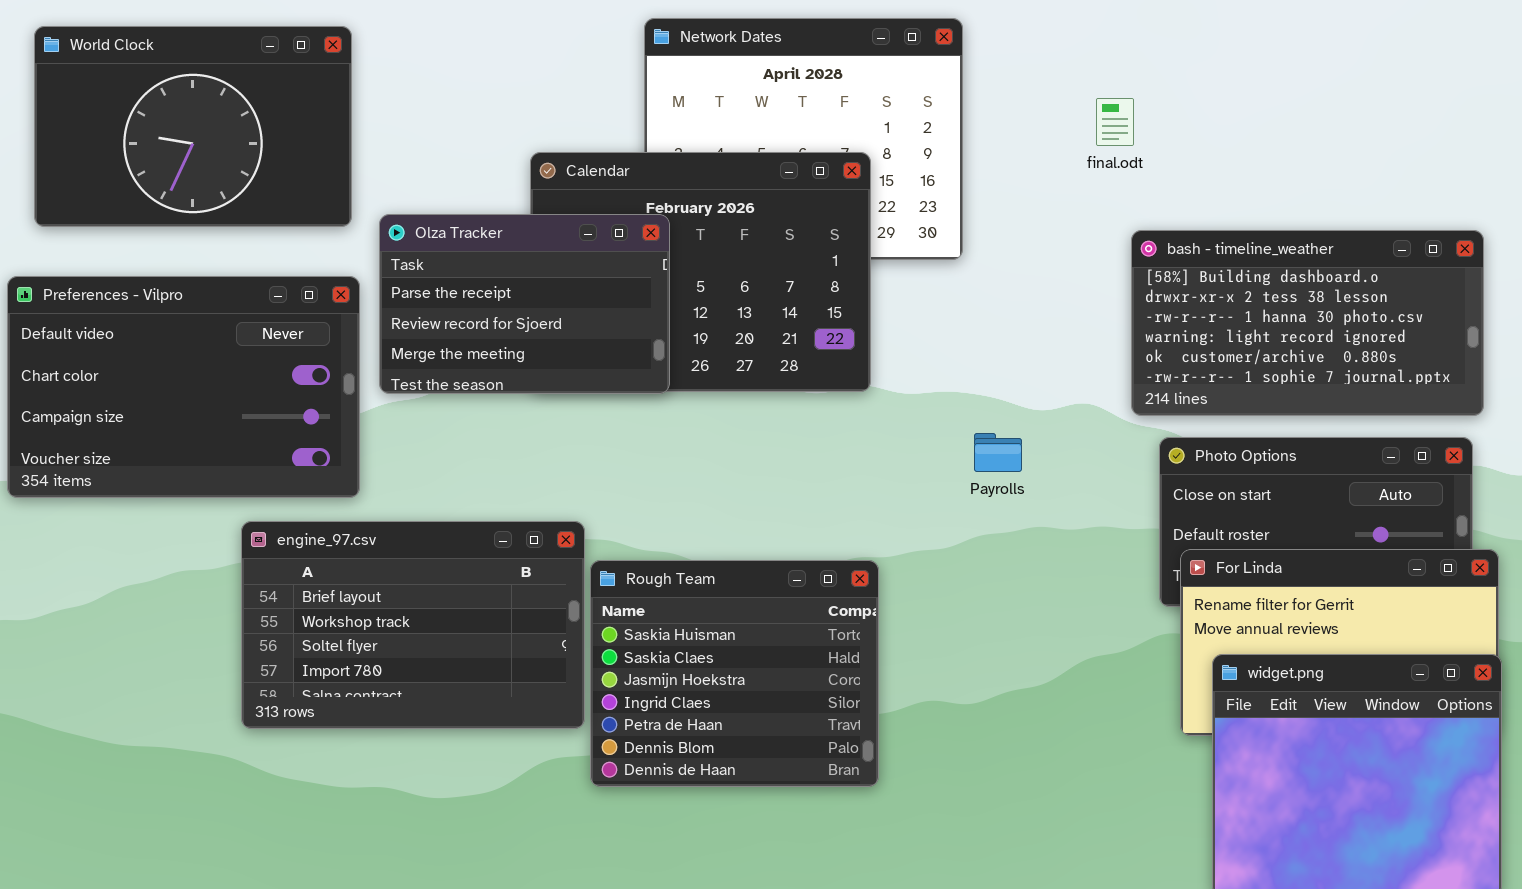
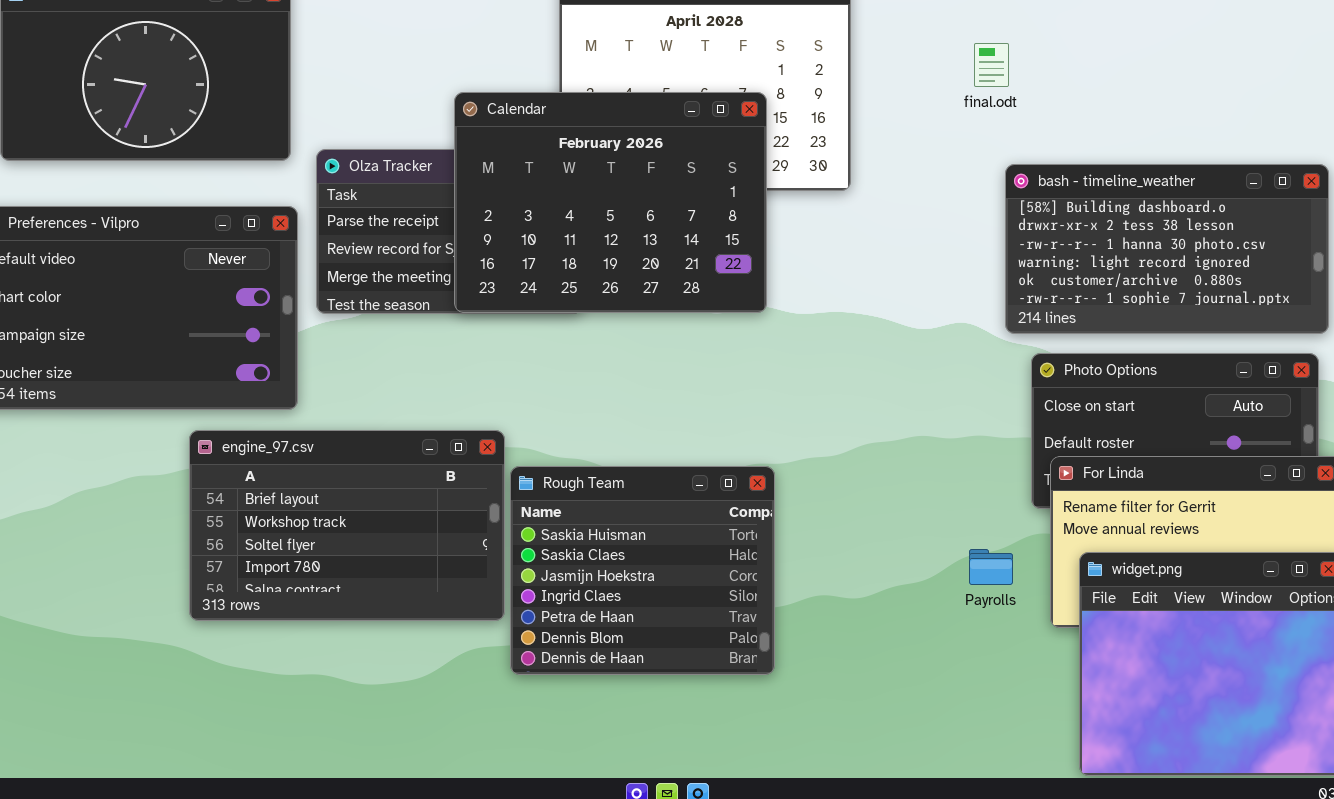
Calendar: [530,152,871,392] -> [454,92,767,313], raised
Payrolls: [974,433,1022,472] -> [969,549,1013,585], moved

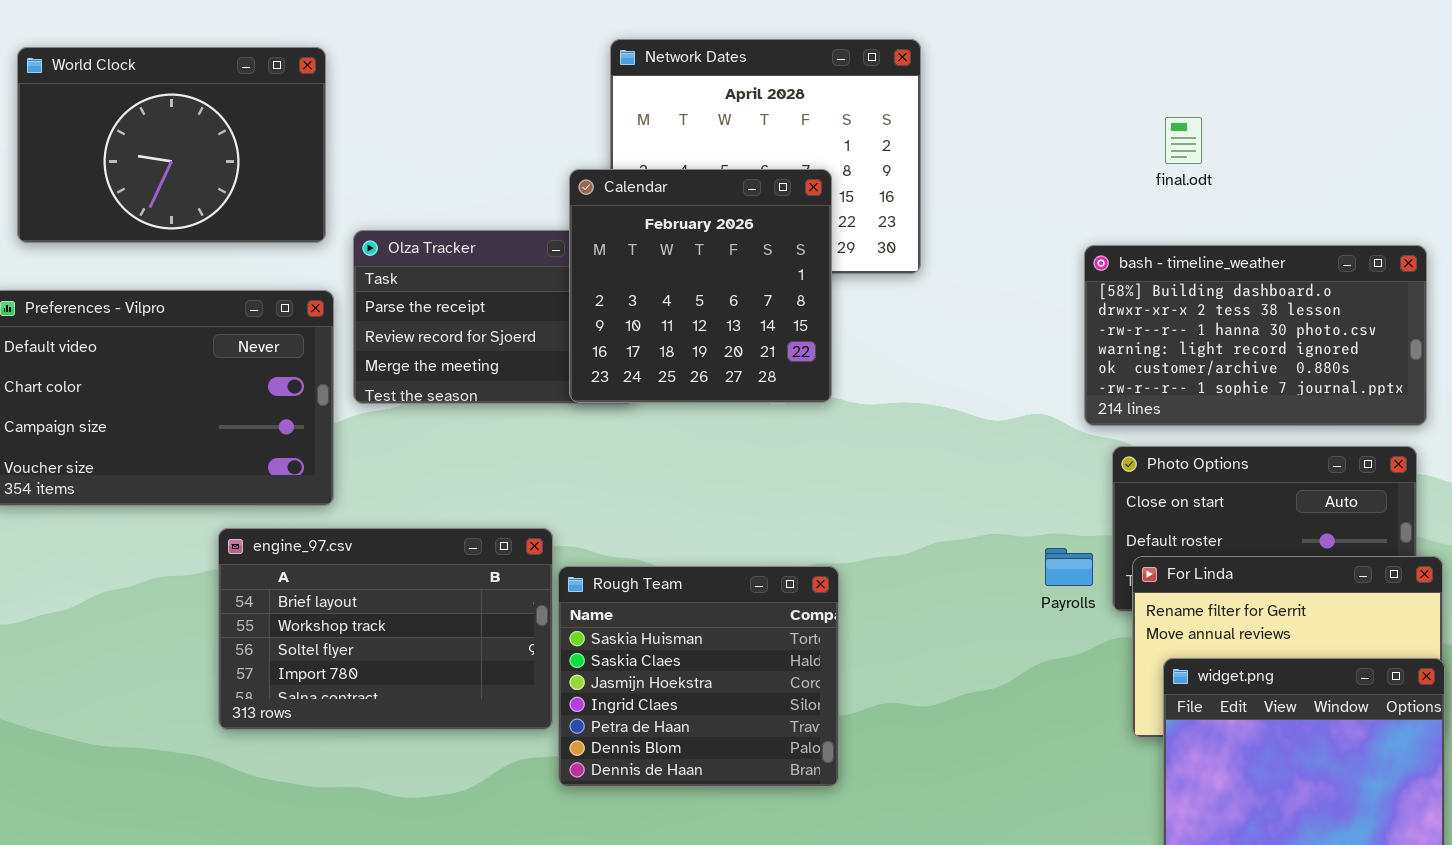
final.odt: [974,43,1009,87] -> [1165,117,1202,164], moved
Calendar: [454,92,767,313] -> [569,169,832,403], resized
Payrolls: [969,549,1013,585] -> [1045,548,1093,586], moved

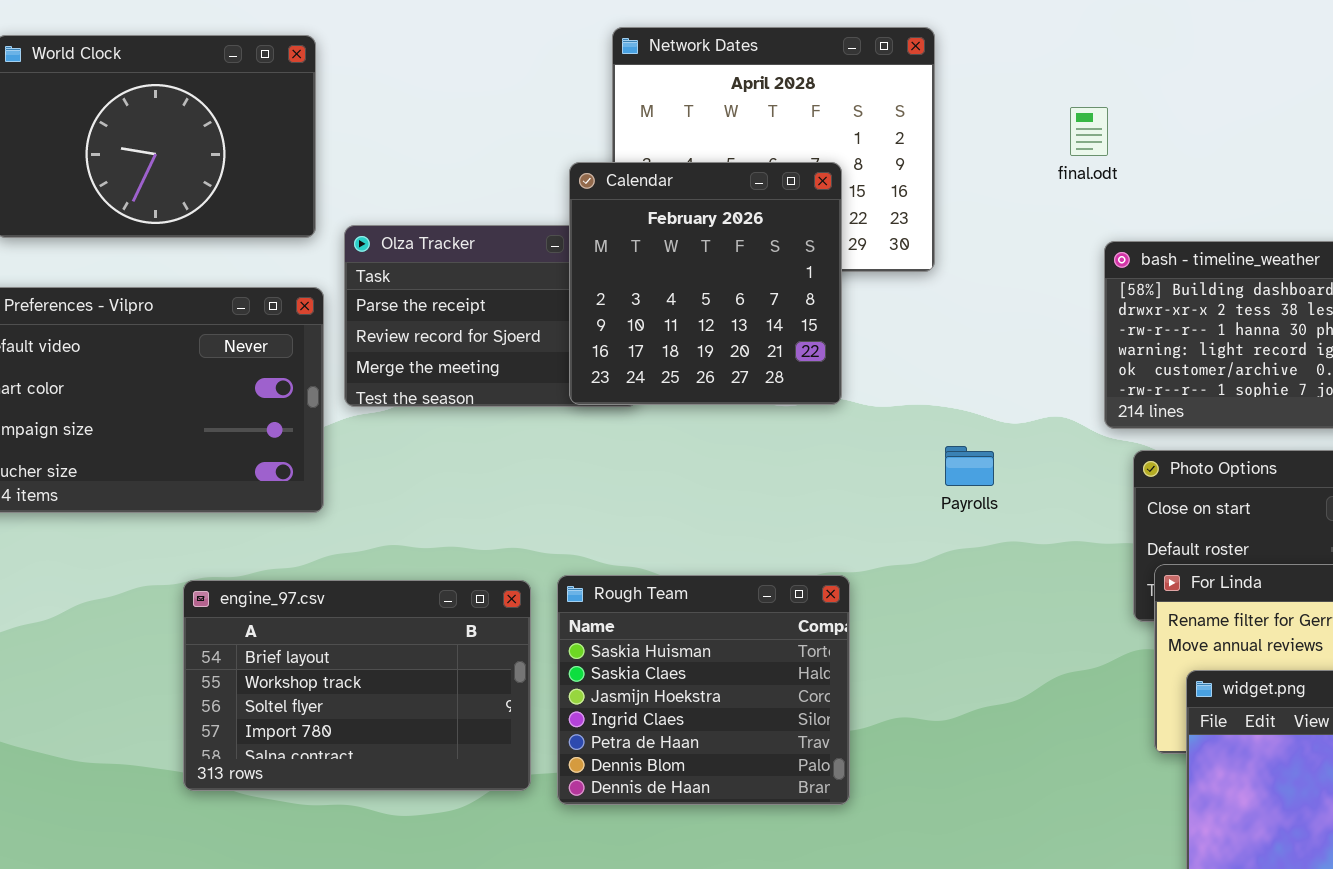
final.odt: [1165,117,1202,164] -> [1070,107,1108,156], moved
engine_97.csv: [218,528,553,730] -> [183,580,531,791], moved
Payrolls: [1045,548,1093,586] -> [945,446,994,486], moved

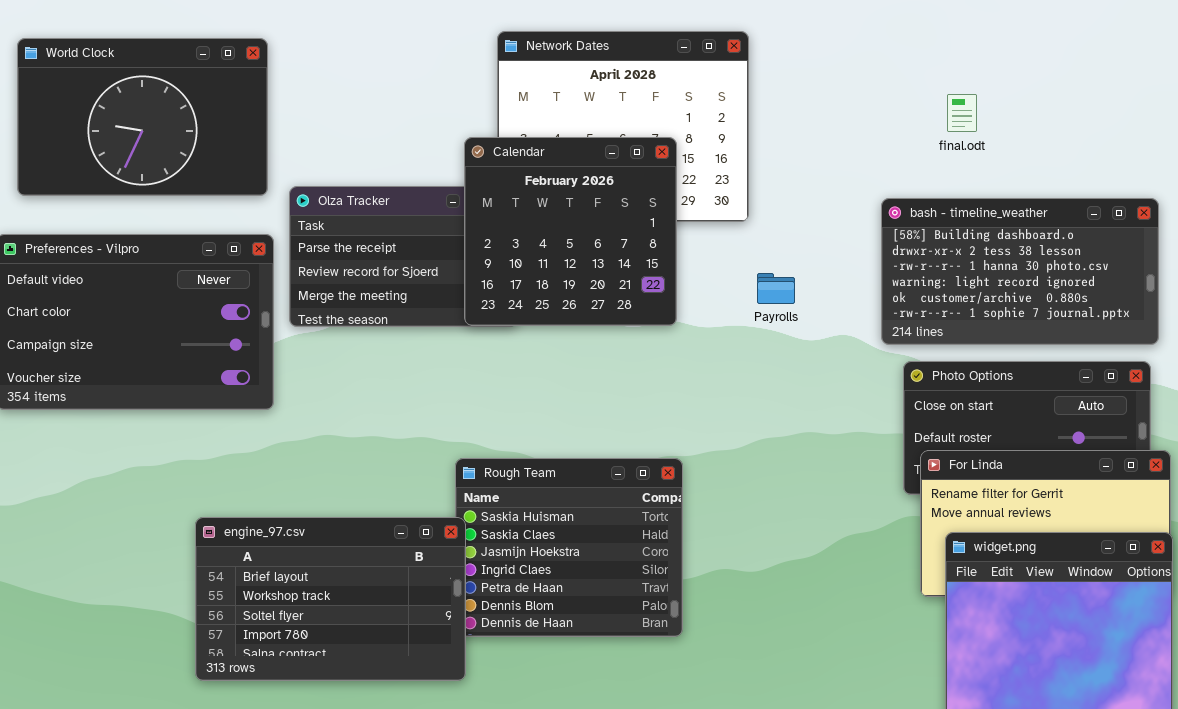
final.odt: [1070,107,1108,156] -> [947,94,977,132], moved
Payrolls: [945,446,994,486] -> [757,273,795,304], moved
engine_97.csv: [183,580,531,791] -> [195,517,466,681], moved

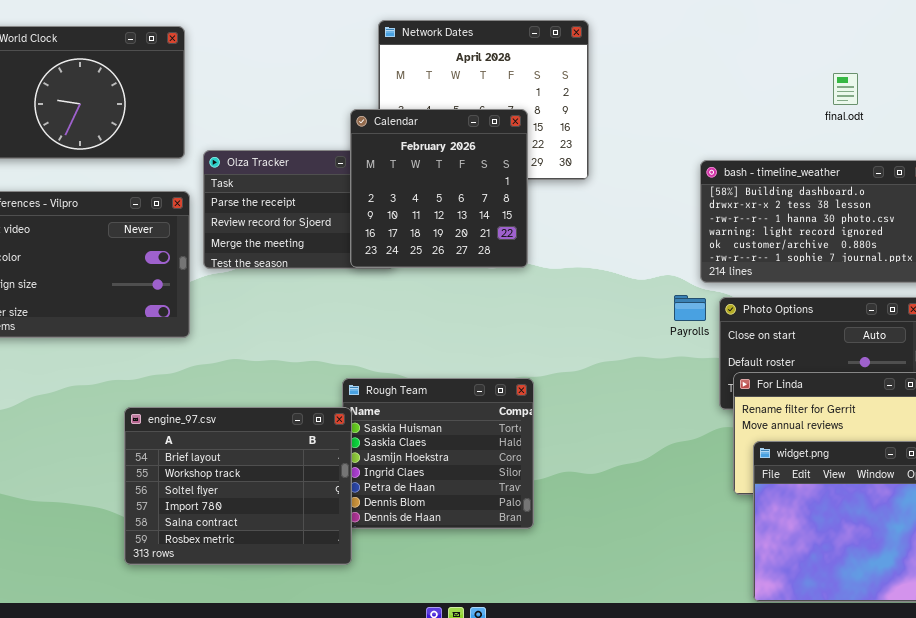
final.odt: [947,94,977,132] -> [833,73,858,105], moved
Payrolls: [757,273,795,304] -> [674,295,706,321], moved
engine_97.csv: [195,517,466,681] -> [124,407,352,565], resized

